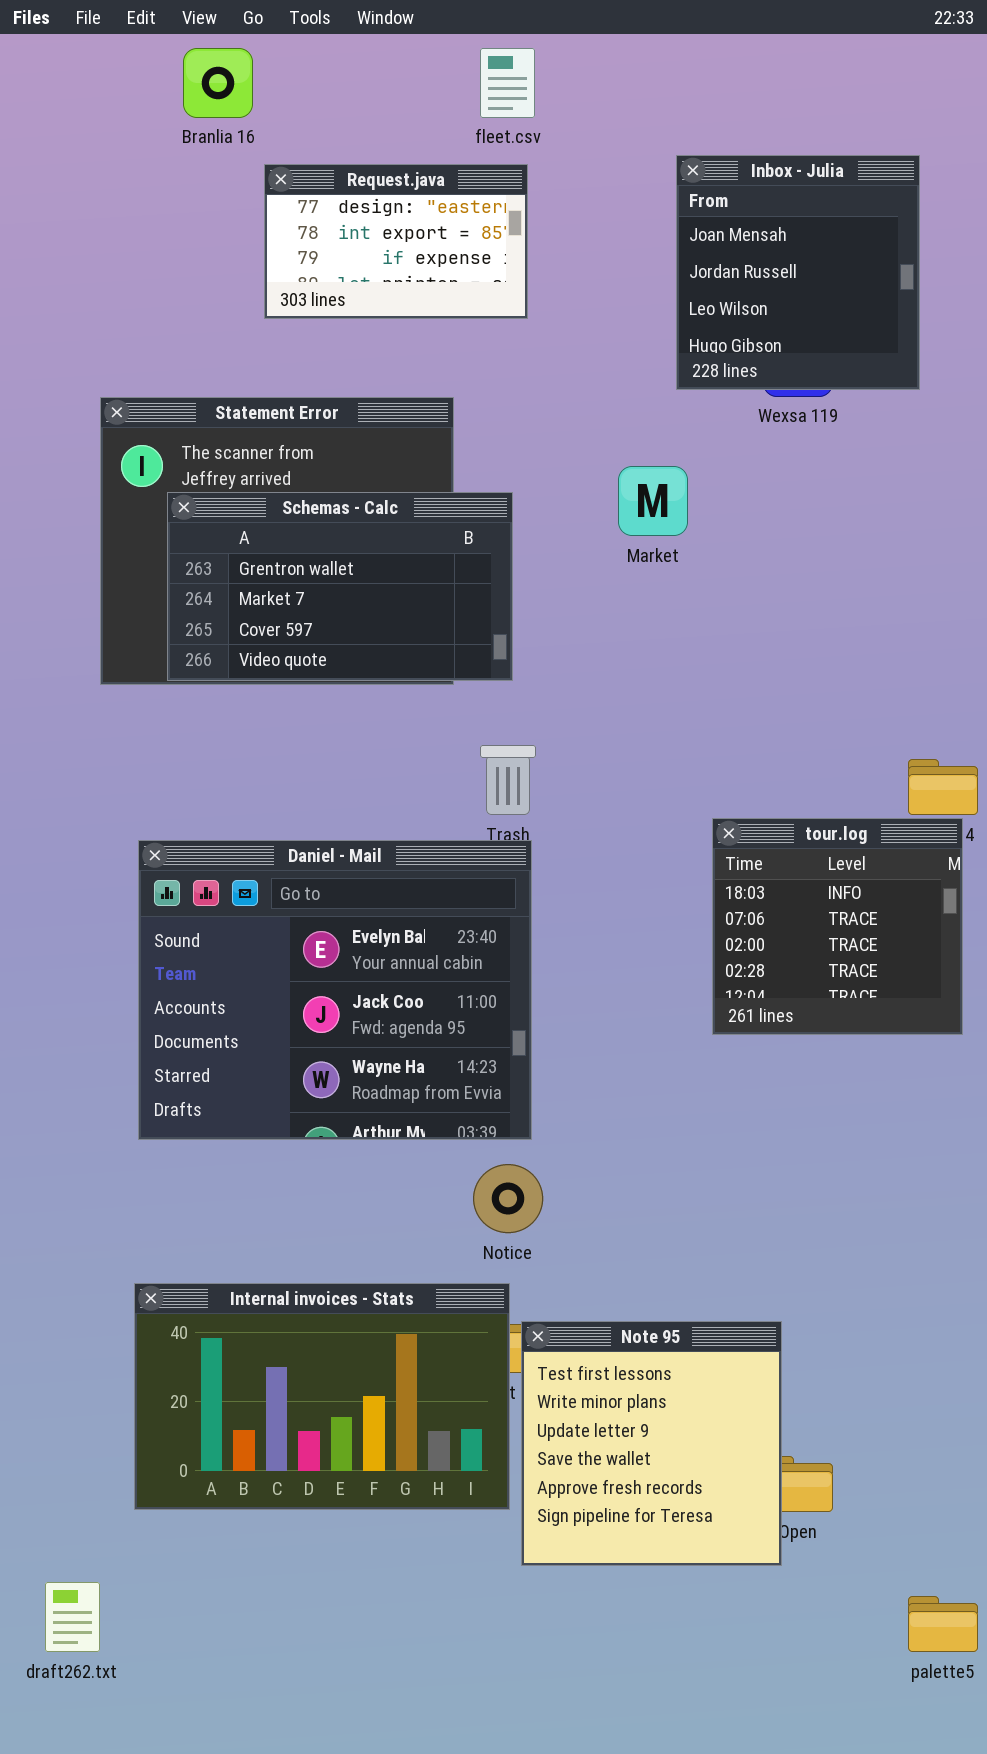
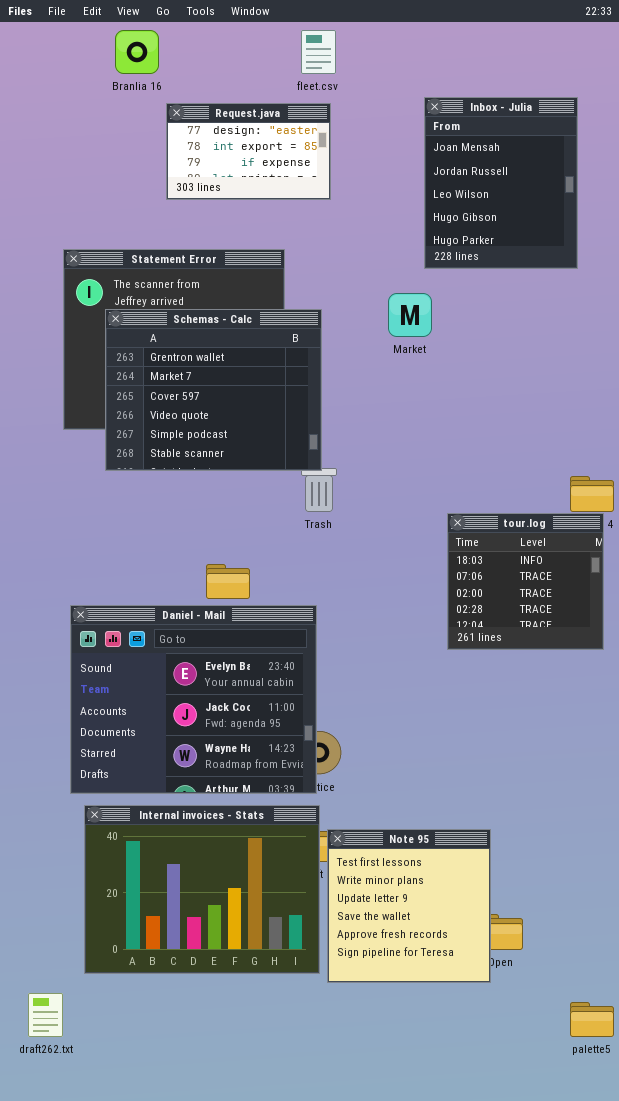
Inbox - Julia: [676,155,920,390] -> [424,97,578,269], resized
Schemas - Calc: [167,492,513,681] -> [105,309,322,471], resized
Daniel - Mail: [138,840,532,1140] -> [70,605,317,794], moved
Internal invoices - Stats: [134,1283,510,1510] -> [84,805,320,974], resized

